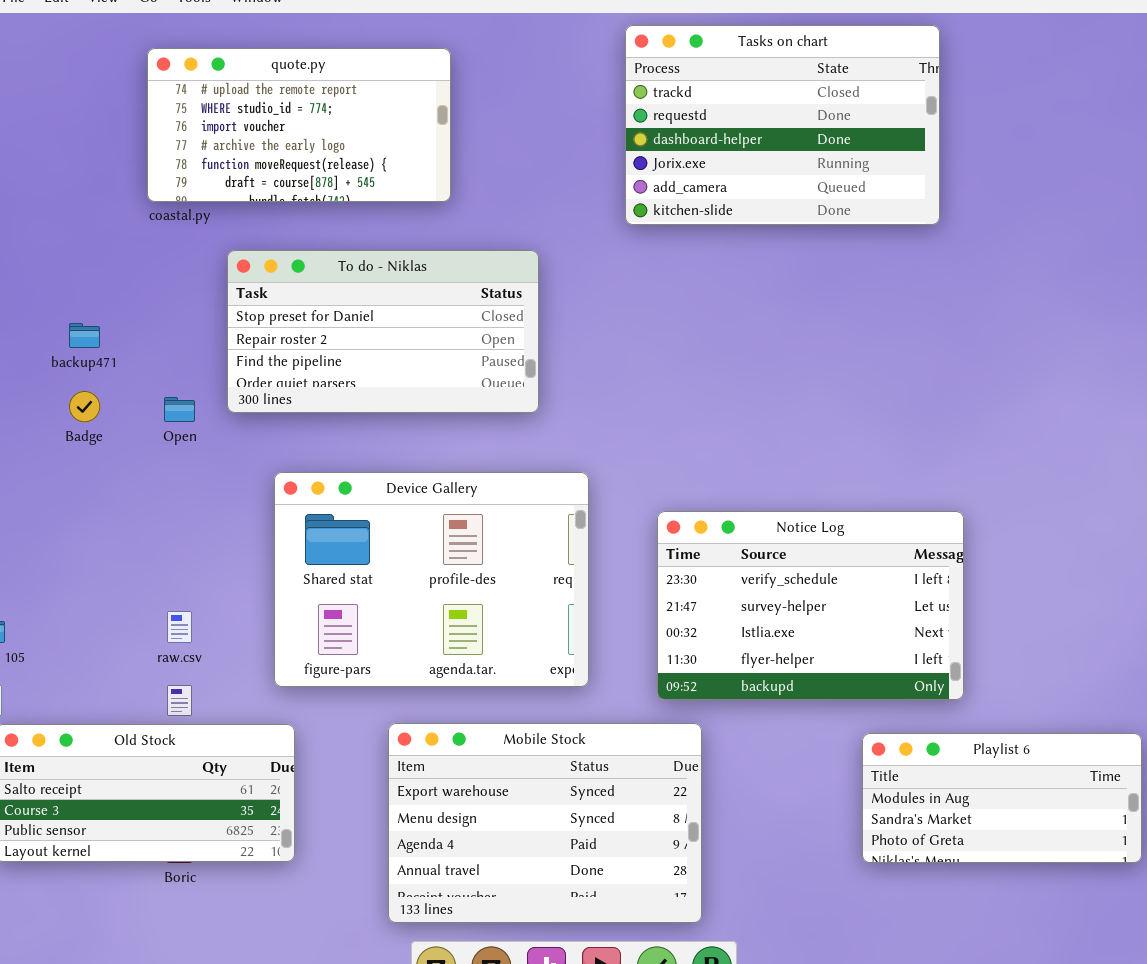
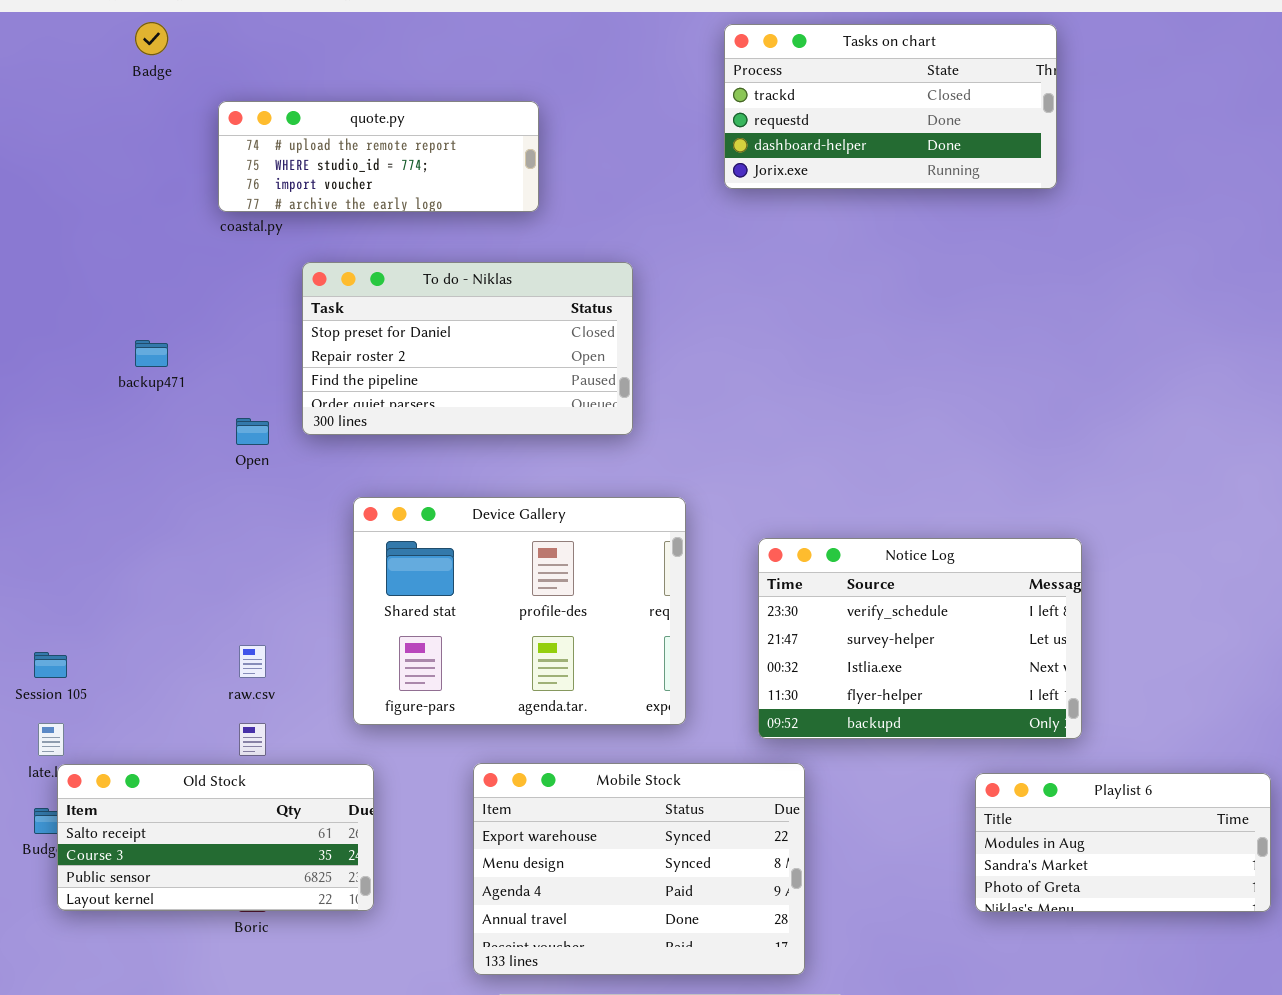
Tasks on chart: [625,25,940,225] -> [724,24,1057,189], resized
quote.py: [147,48,451,202] -> [218,101,539,212], resized
Badge: [69,391,100,422] -> [135,22,168,55], moved

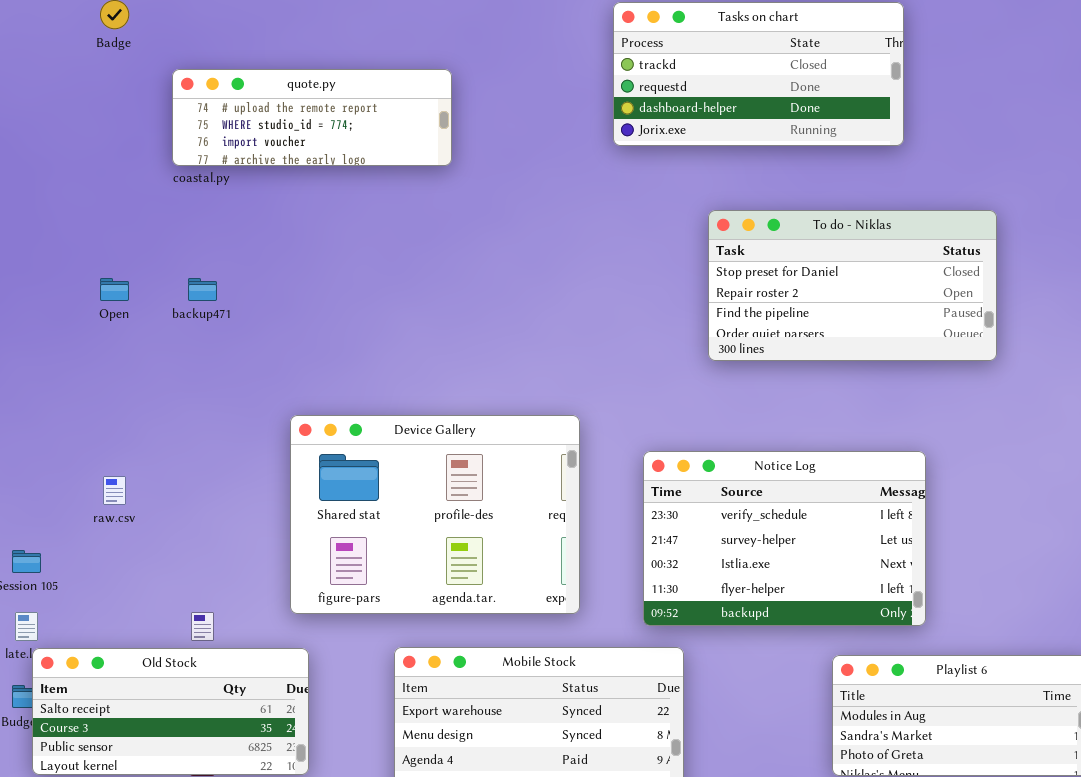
To do - Niklas: [302,262,633,435] -> [708,210,997,361], moved
backup471: [135,340,168,367] -> [188,278,217,301], moved
Open: [236,418,269,445] -> [100,278,129,301], moved
raw.csv: [239,645,266,678] -> [103,476,126,505], moved

